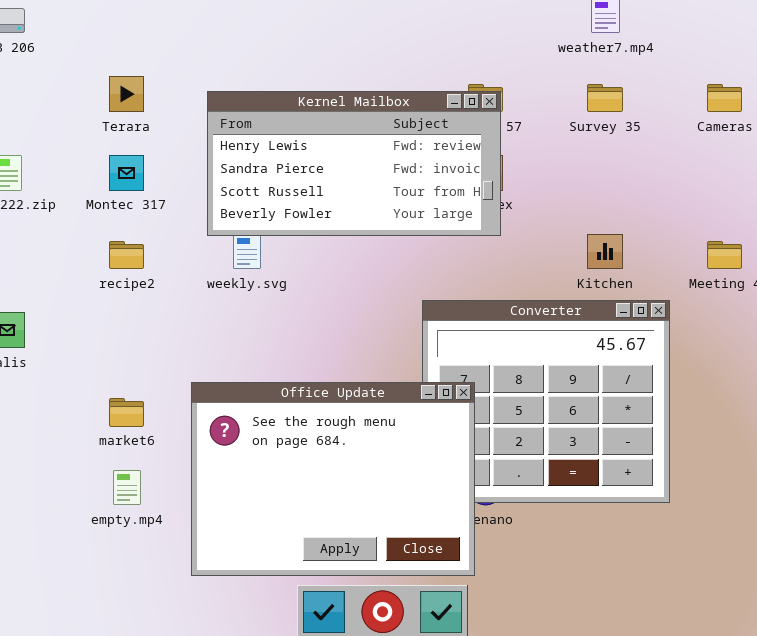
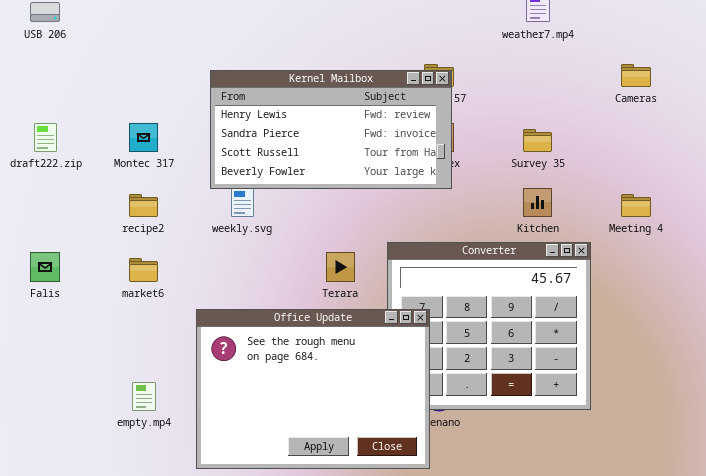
Terara: [109,76,144,112] -> [326,252,355,282], moved
Survey 35: [587,84,623,112] -> [523,129,552,152], moved
market6: [109,398,144,427] -> [129,258,158,282], moved

